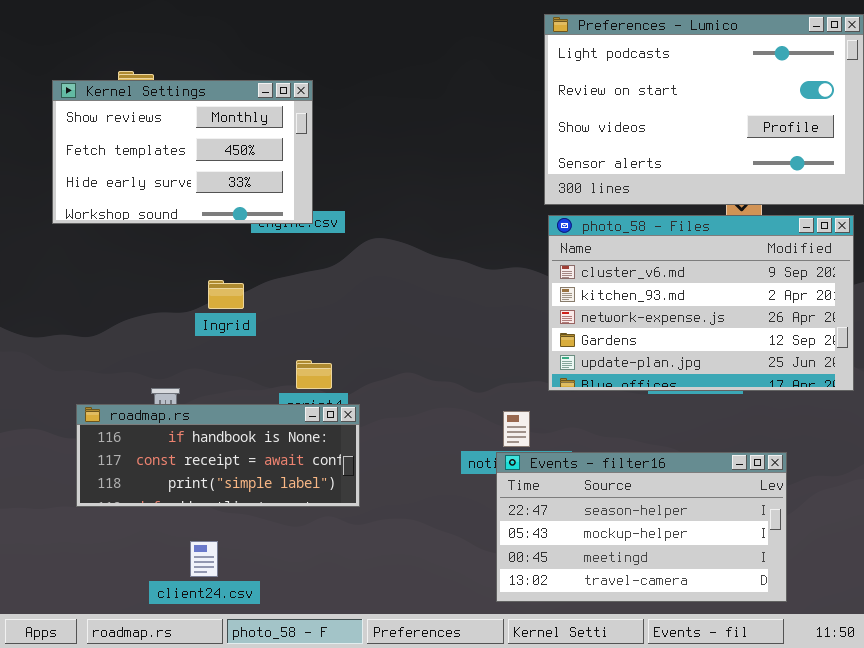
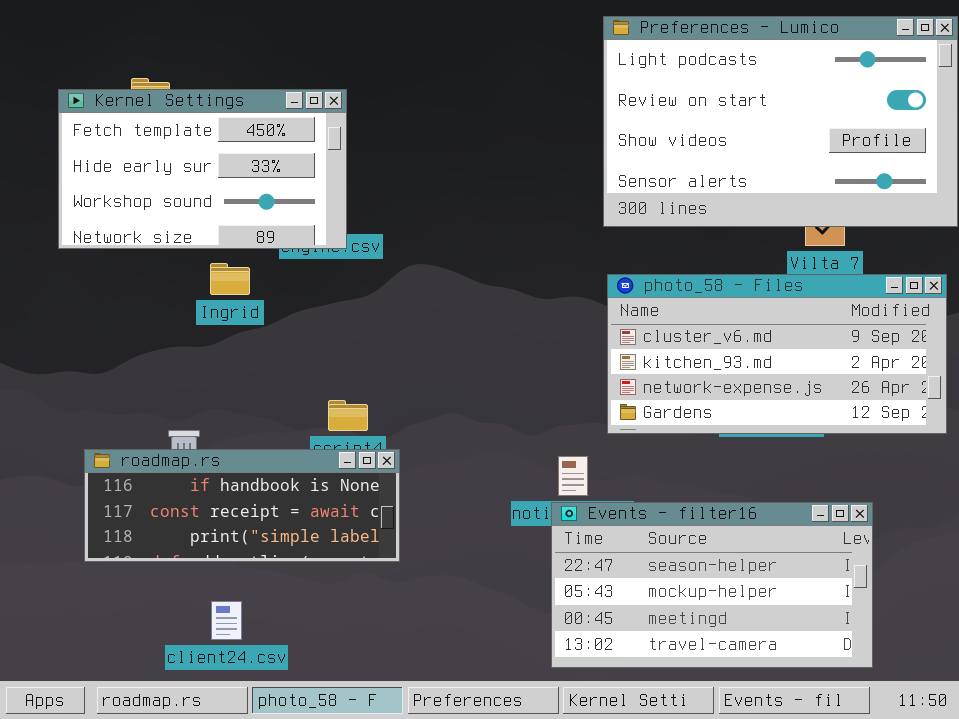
Kernel Settings: [52,80,313,224] -> [58,89,347,249], scrolled down 1 row
photo_58 - Files: [548,215,854,391] -> [607,274,947,434], resized
Ingrid: [208,280,244,309] -> [210,263,250,295], moved

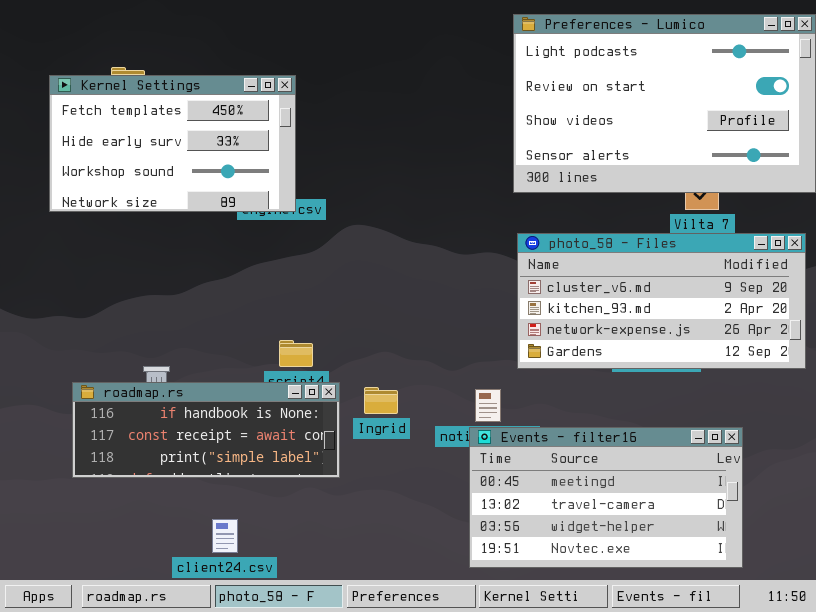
Ingrid: [210,263,250,295] -> [364,387,398,414], moved
Events - filter16: [551,502,873,668] -> [469,427,743,568], scrolled down 2 rows
client24.csv: [211,601,242,640] -> [212,519,238,553], moved

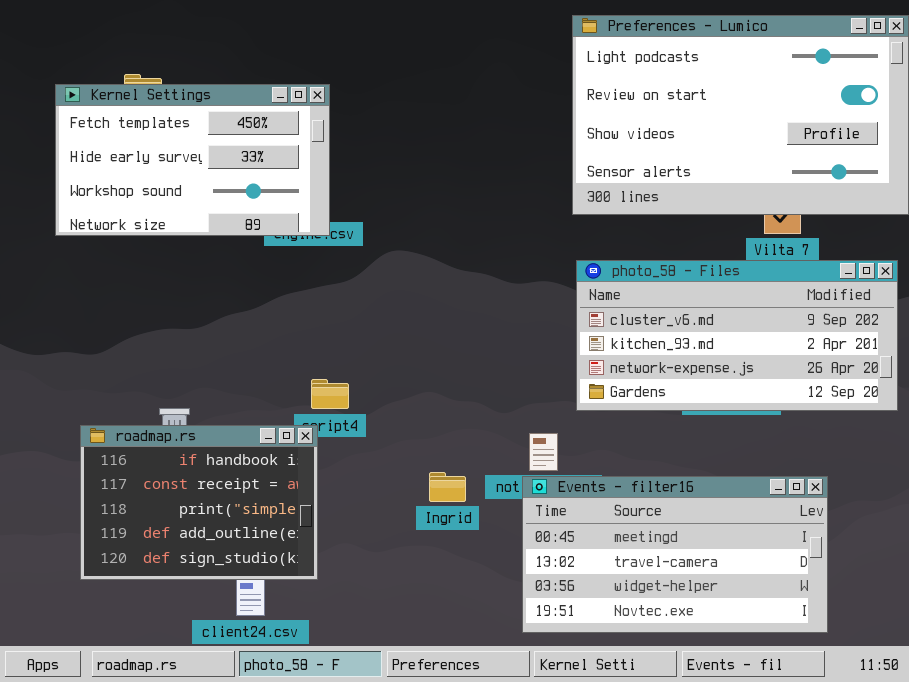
roadmap.rs: [72,382,340,478] -> [80,425,318,580], resized
Ingrid: [364,387,398,414] -> [429,472,466,502], moved

